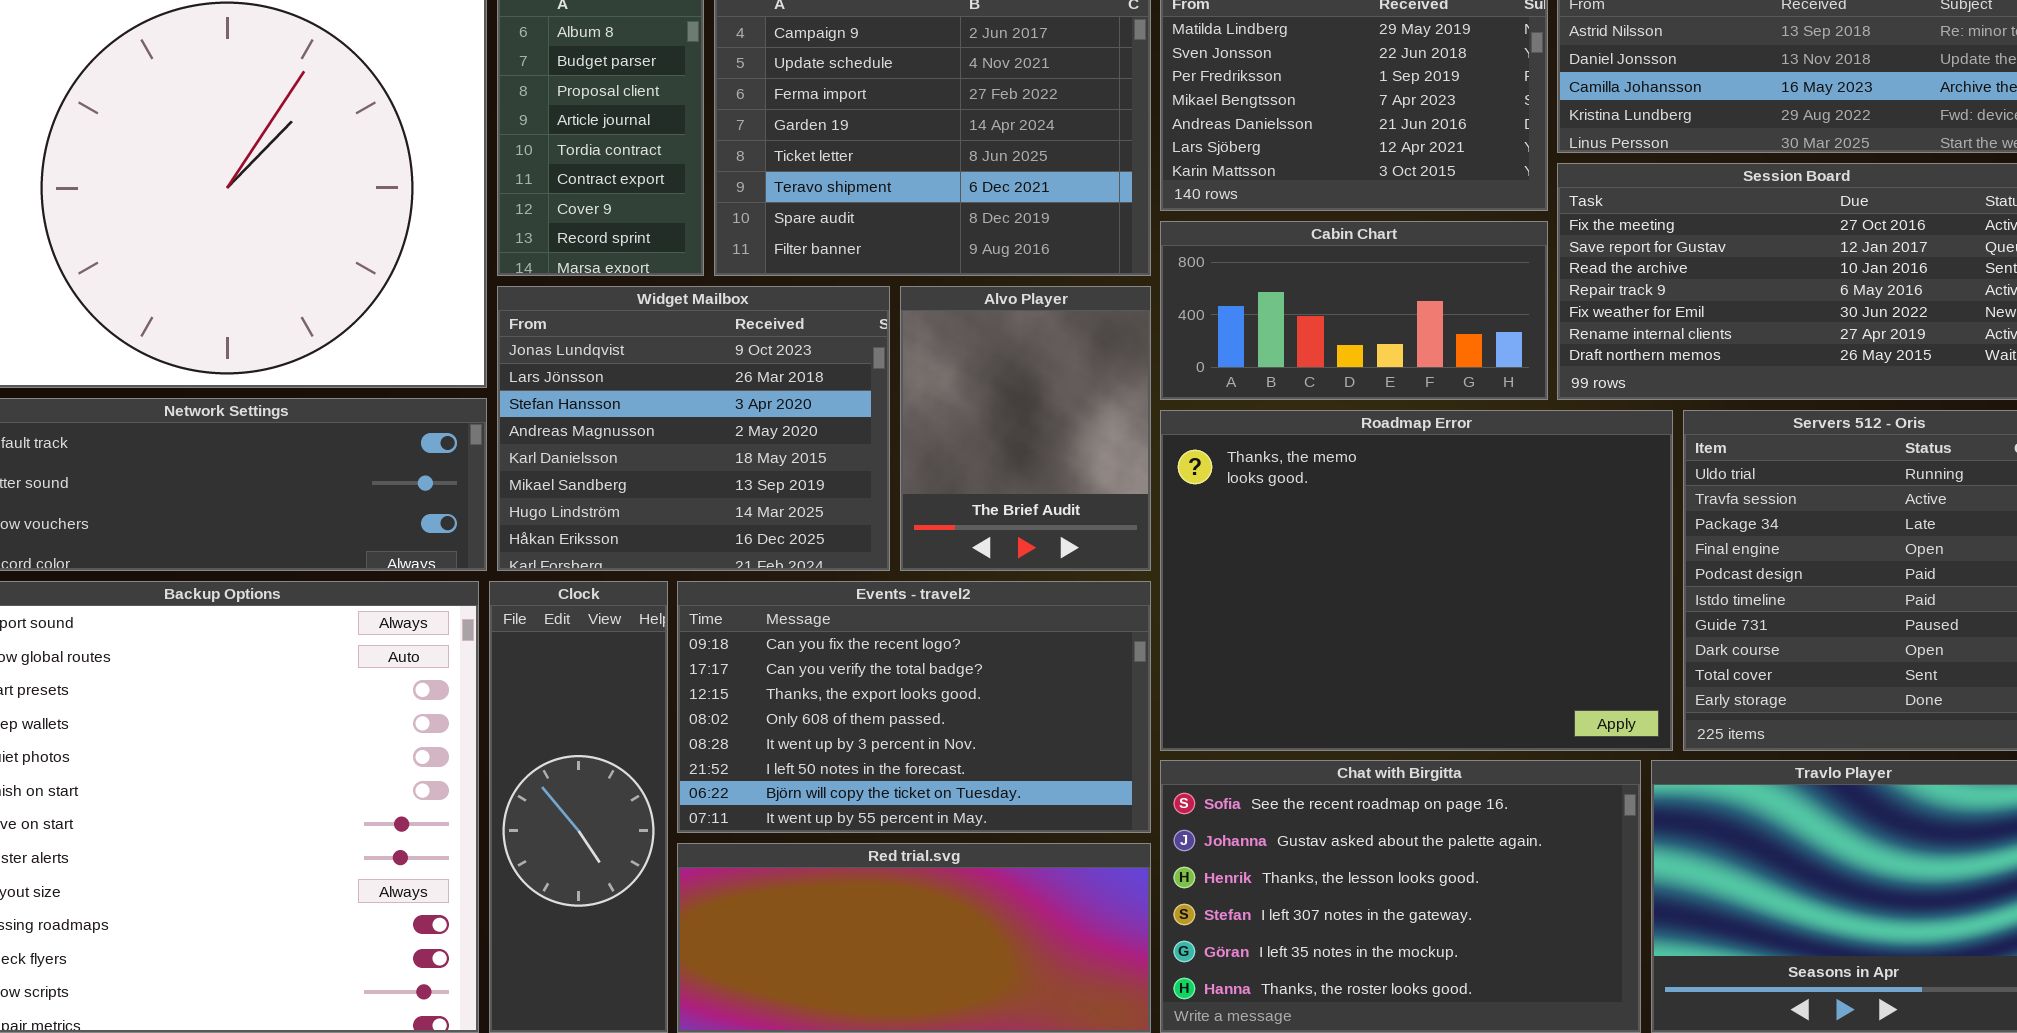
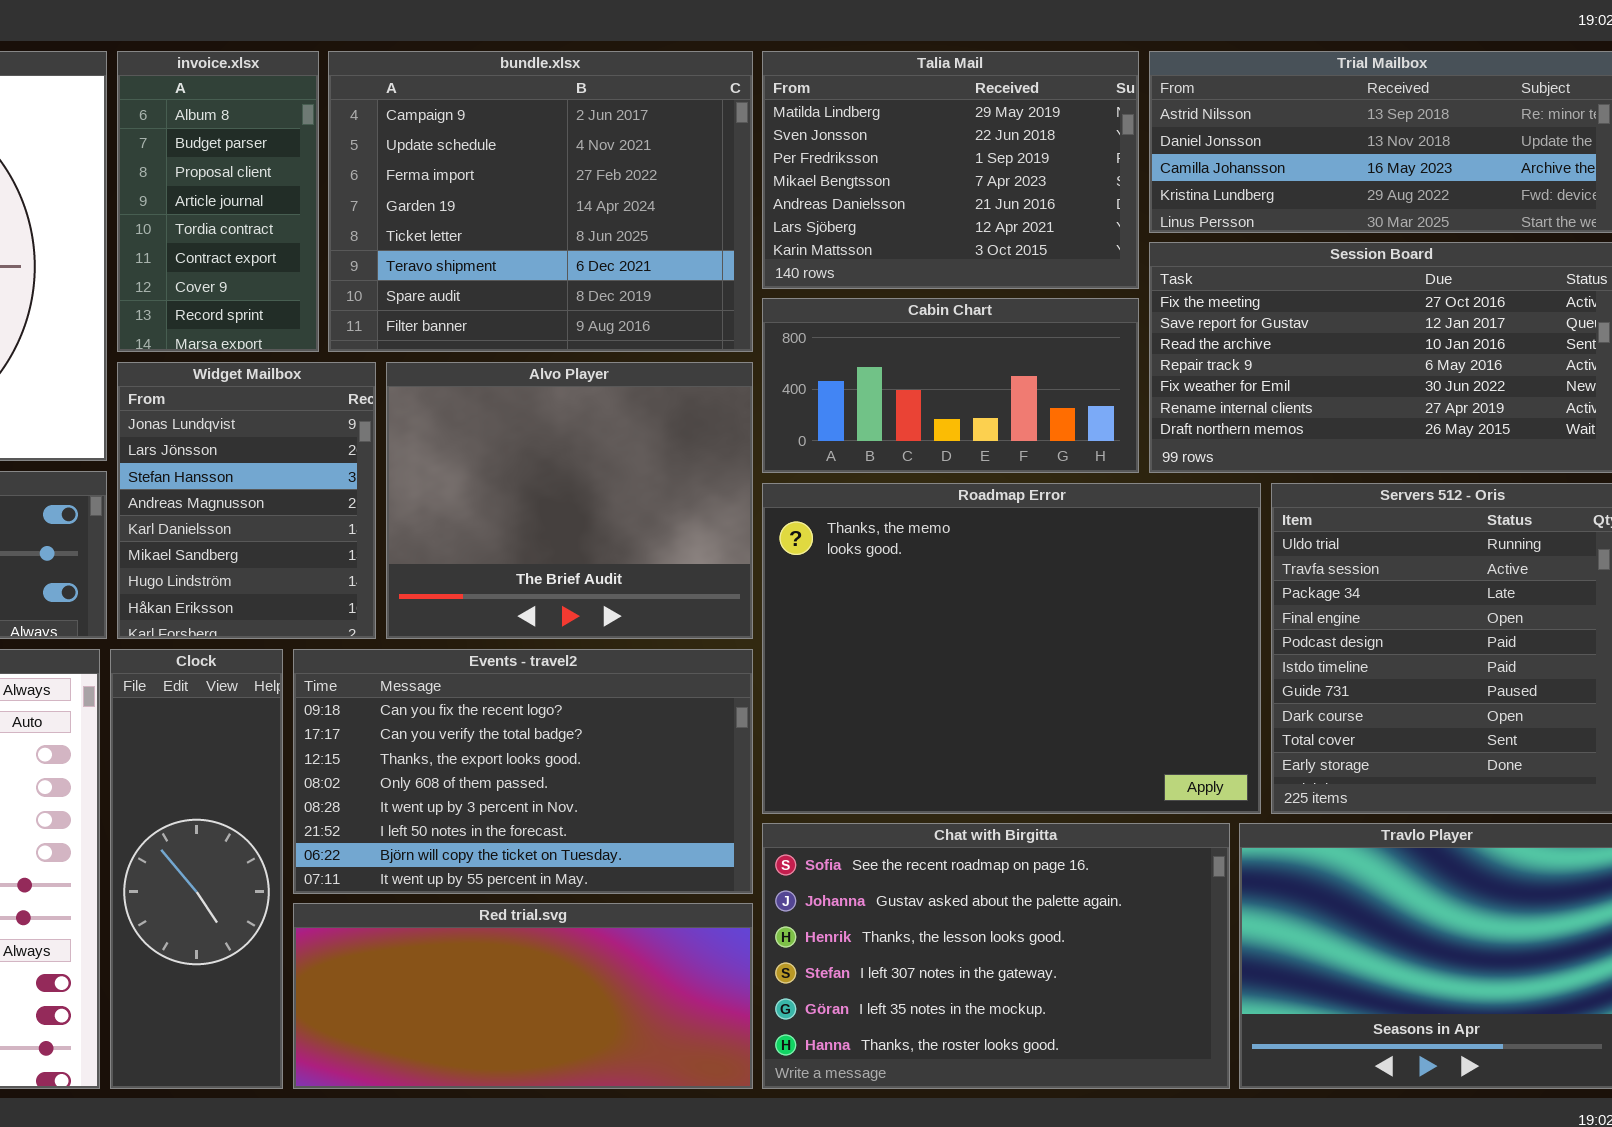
Widget Mailbox: [497,286,890,571] -> [117,362,376,639], resized
Alvo Player: [900,286,1151,571] -> [386,362,753,639], resized

